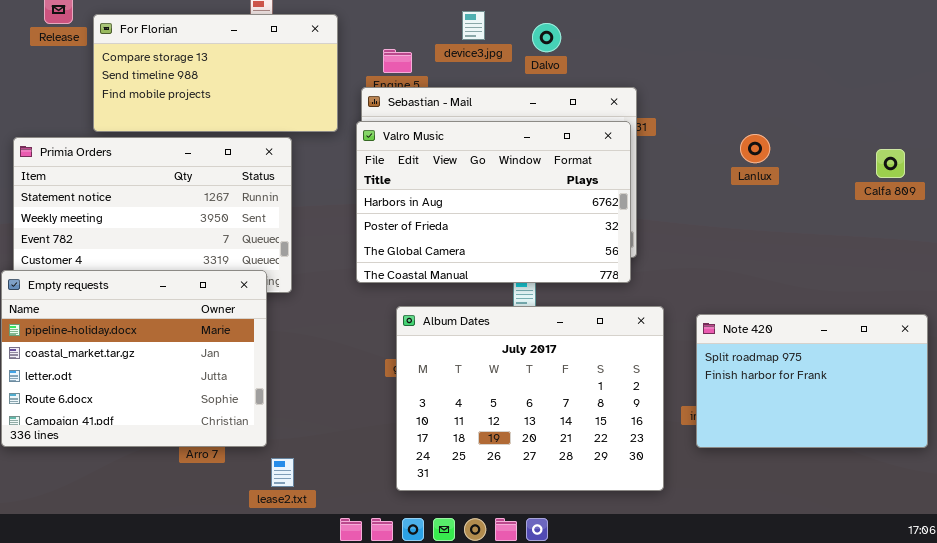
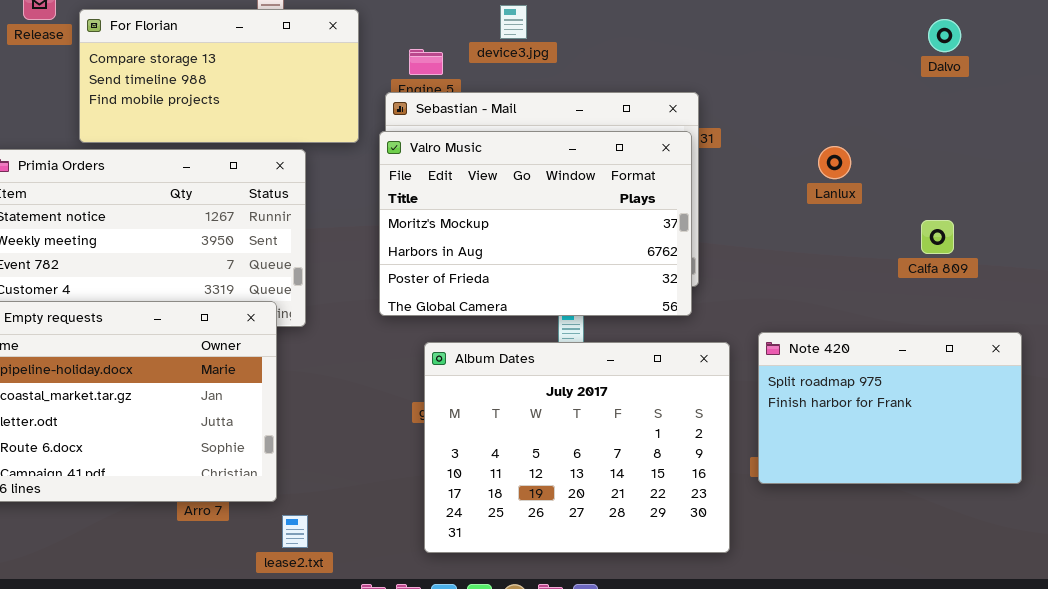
Dalvo: [532,23,561,52] -> [928,19,961,52], moved
Valro Music: [356,121,631,283] -> [379,131,692,316], scrolled up 1 row
Calfa 809: [876,149,905,178] -> [921,220,954,254], moved
Note 420: [696,314,928,448] -> [758,332,1022,484], moved

